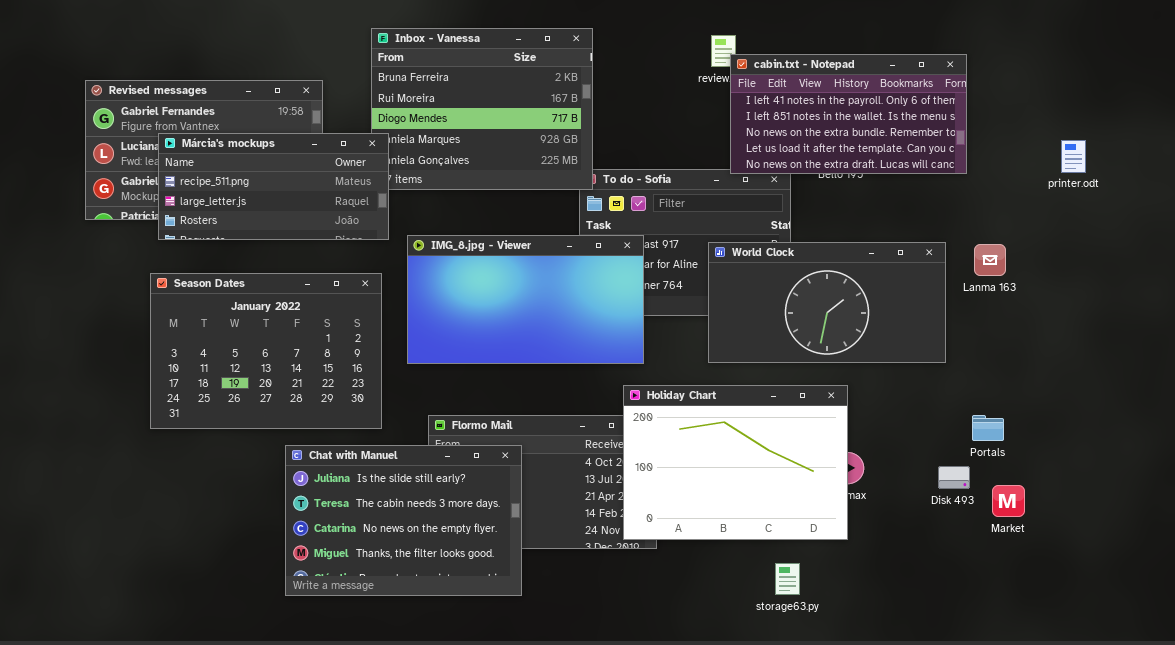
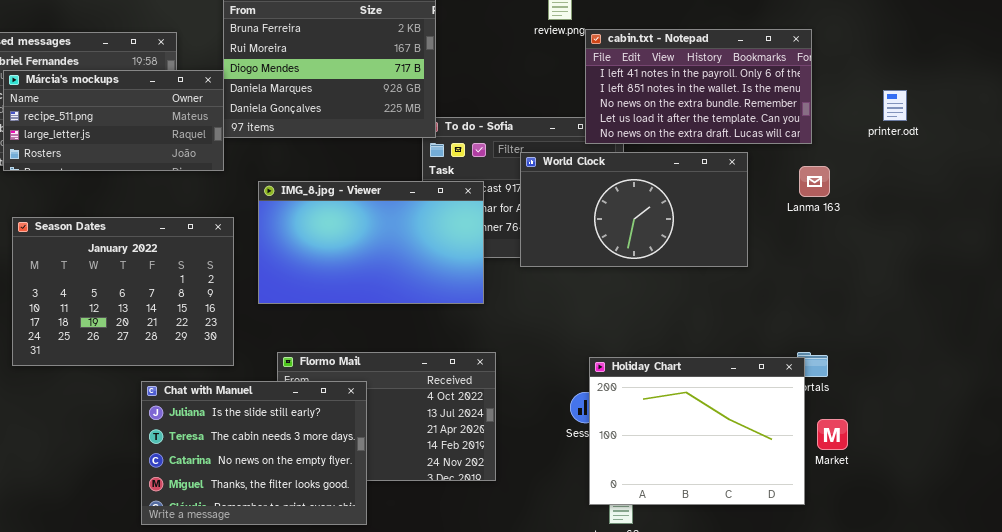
cabin.txt - Notepad: [730,54,967,174] -> [585,29,812,144], moved
Márcia's mockups: [158,133,389,240] -> [3,70,224,171], moved
World Clock: [708,242,946,363] -> [520,152,748,267], moved
Lanma 163: [974,244,1006,276] -> [799,166,830,197], moved
Holiday Chart: [623,385,848,540] -> [589,357,805,505], moved

